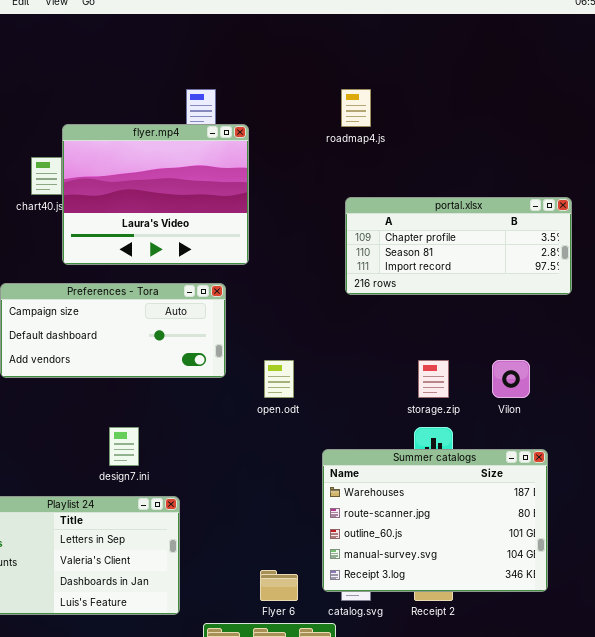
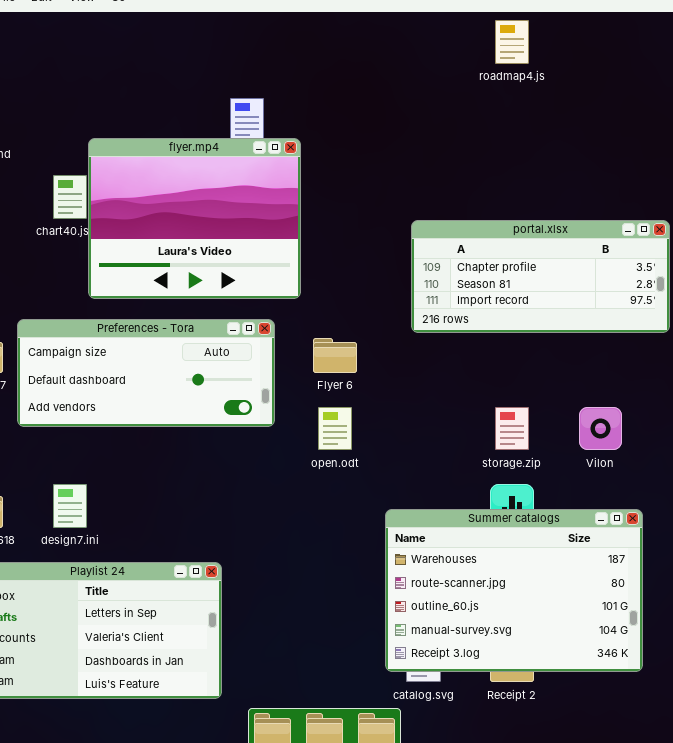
roadmap4.js: [341,89,371,127] -> [495,20,529,64], moved
design7.ini: [109,427,139,466] -> [53,484,87,528], moved
Flyer 6: [260,570,298,601] -> [313,338,357,373], moved

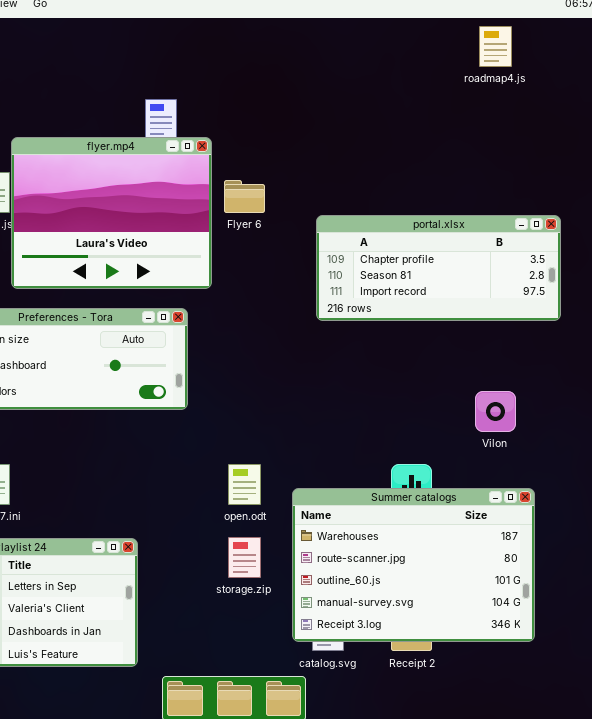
roadmap4.js: [495,20,529,64] -> [479,26,512,67], moved
Flyer 6: [313,338,357,373] -> [224,180,265,213], moved
open.odt: [318,407,352,450] -> [228,464,261,505], moved
storage.zip: [495,407,529,450] -> [228,537,261,578], moved

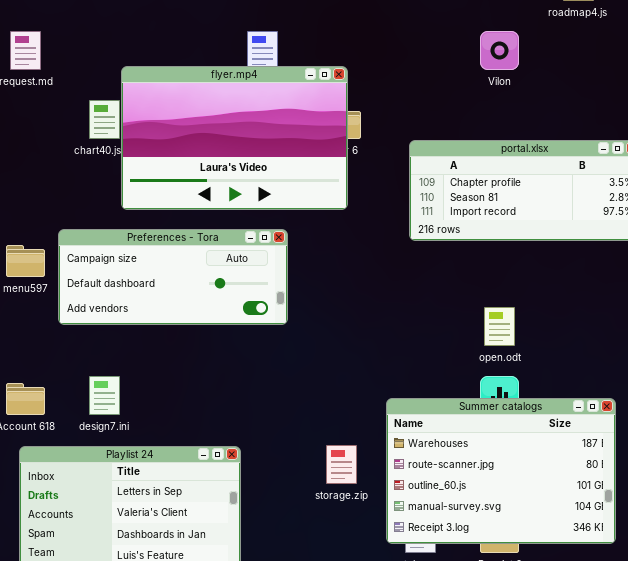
flyer.mp4: [11,137,212,289] -> [121,66,348,210], resized
Vilon: [475,391,516,432] -> [480,31,519,70], moved
open.odt: [228,464,261,505] -> [484,307,515,346], moved

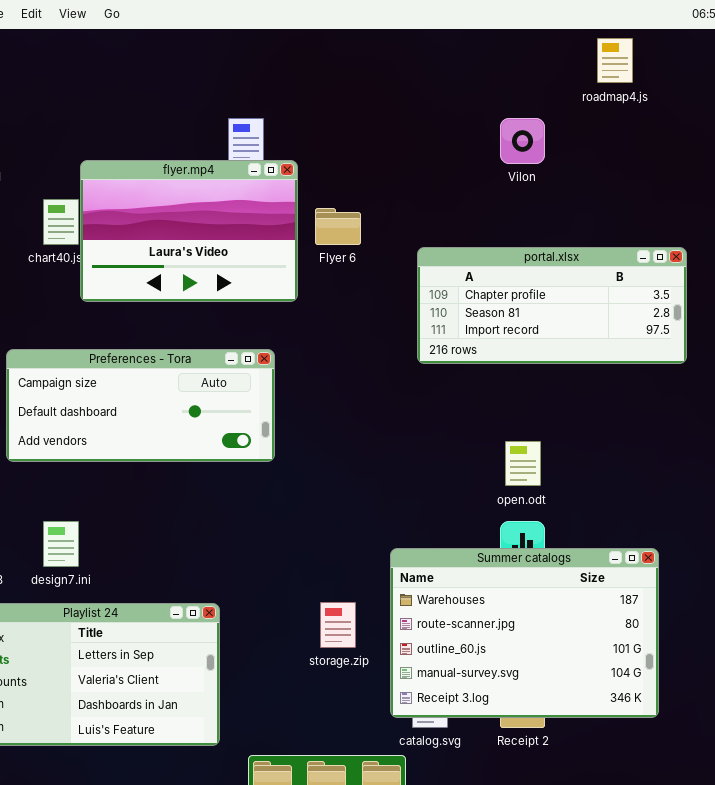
flyer.mp4: [121,66,348,210] -> [80,160,298,302], resized

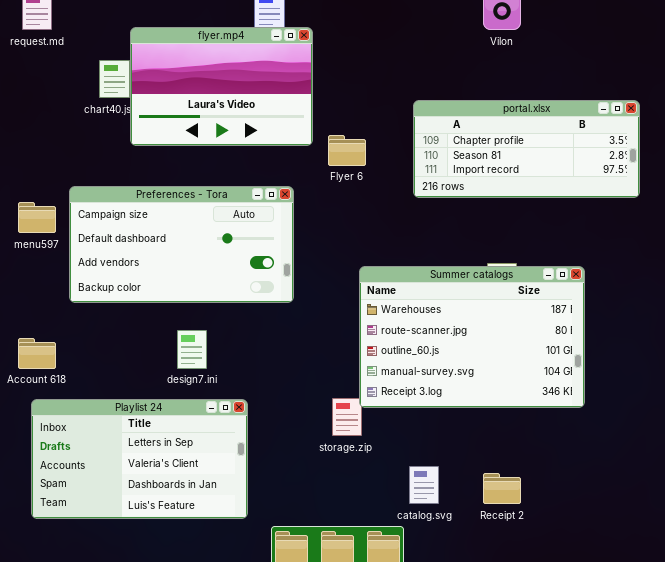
Flyer 6: [315,208,361,245] -> [328,135,366,166], moved
Preferences - Tora: [6,349,275,462] -> [69,186,294,303], resized
design7.ini: [43,521,79,567] -> [177,330,207,369], moved
Summer catalogs: [390,548,659,718] -> [359,266,585,408], moved

